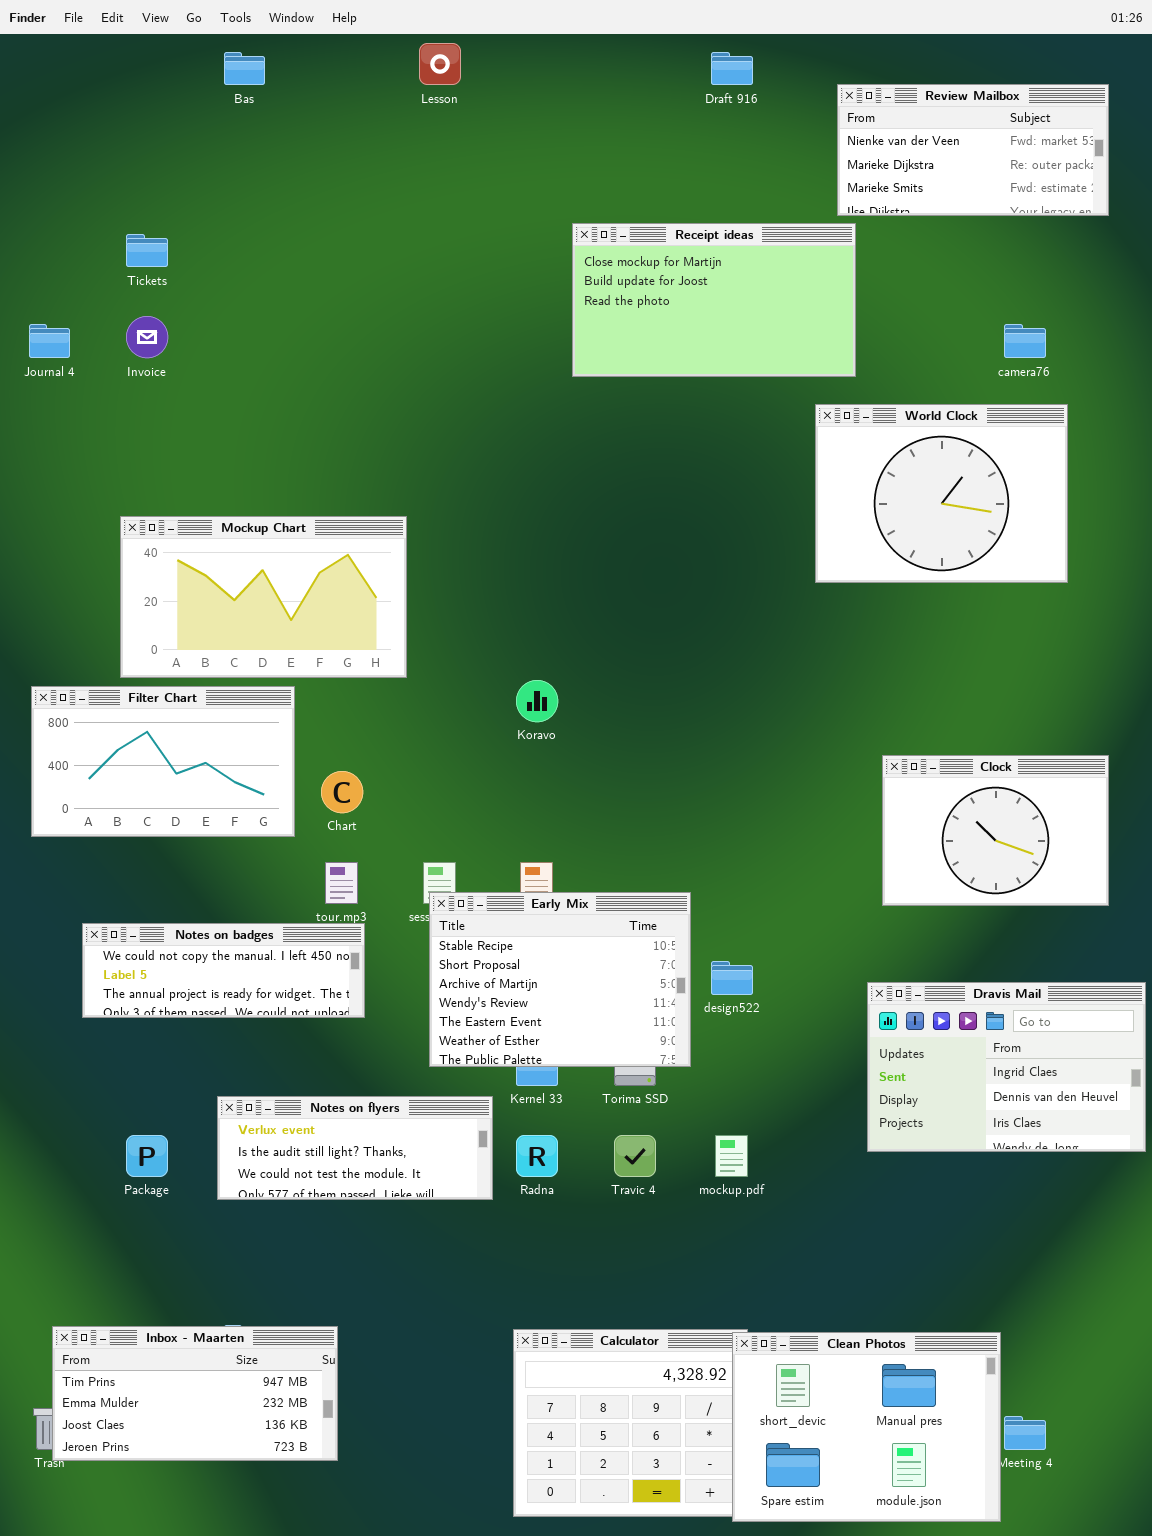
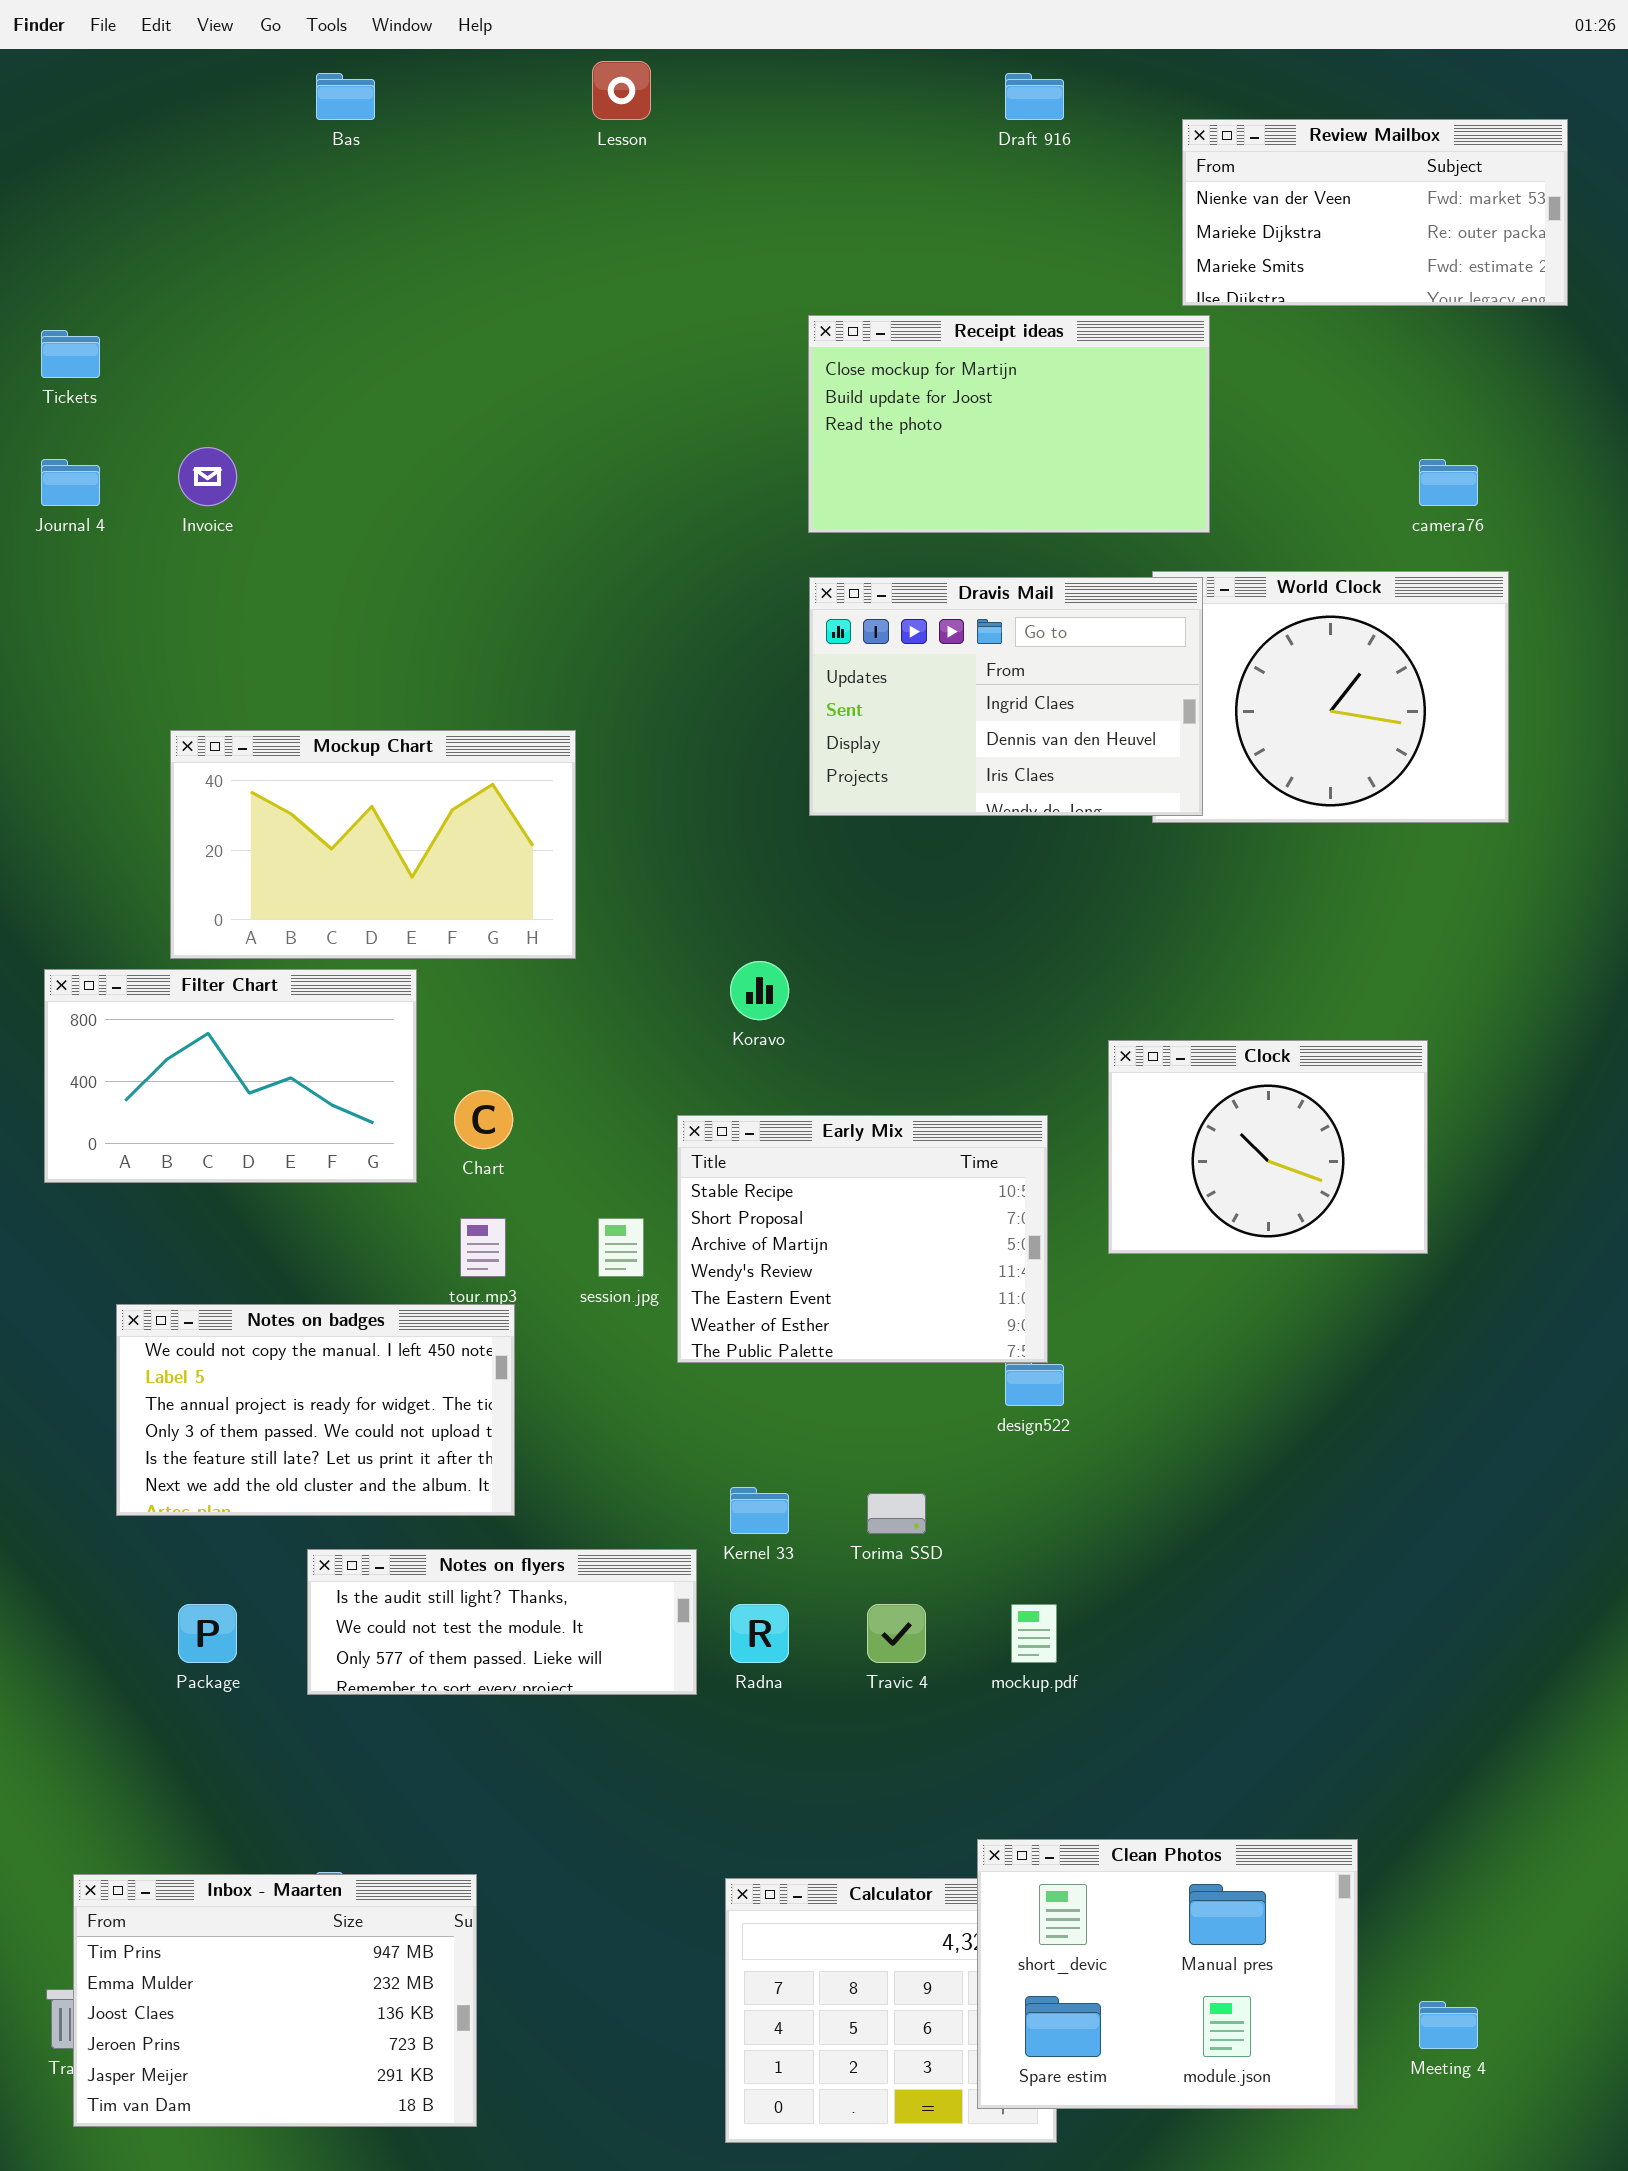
Tickets: [126,234,168,267] -> [41,330,100,378], moved
Clock: [882,755,1109,906] -> [1108,1040,1428,1254], moved
Early Mix: [429,892,691,1067] -> [677,1115,1048,1363], moved
Notes on badges: [82,923,365,1018] -> [116,1304,515,1516], resized
Dravis Mail: [867,982,1146,1152] -> [809,577,1203,816], moved
Notes on flyers: [217,1096,493,1200] -> [307,1549,697,1695], scrolled down 1 row
Inbox - Maarten: [52,1326,338,1461] -> [73,1874,477,2127], resized
Clean Photos: [732,1332,1001,1522] -> [977,1839,1358,2109], moved

